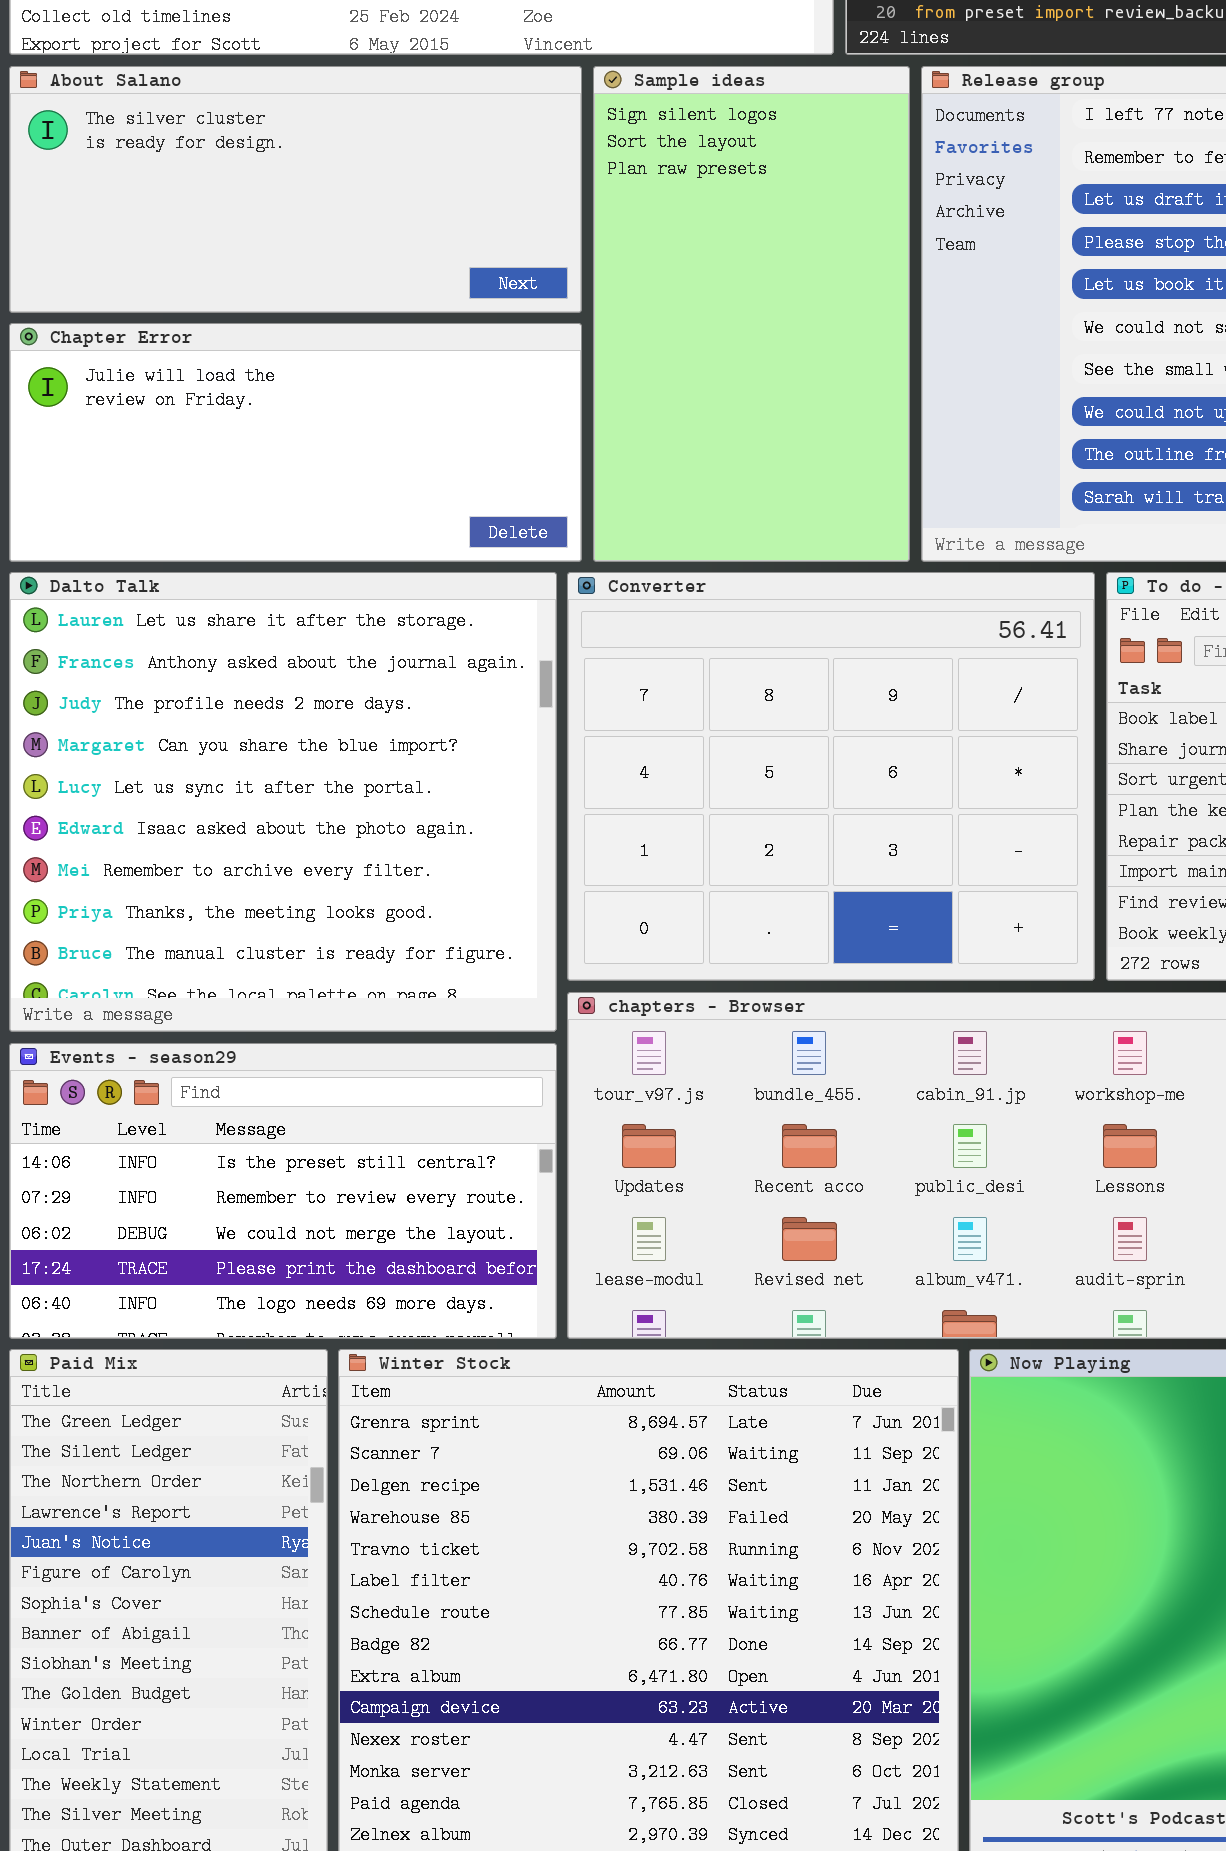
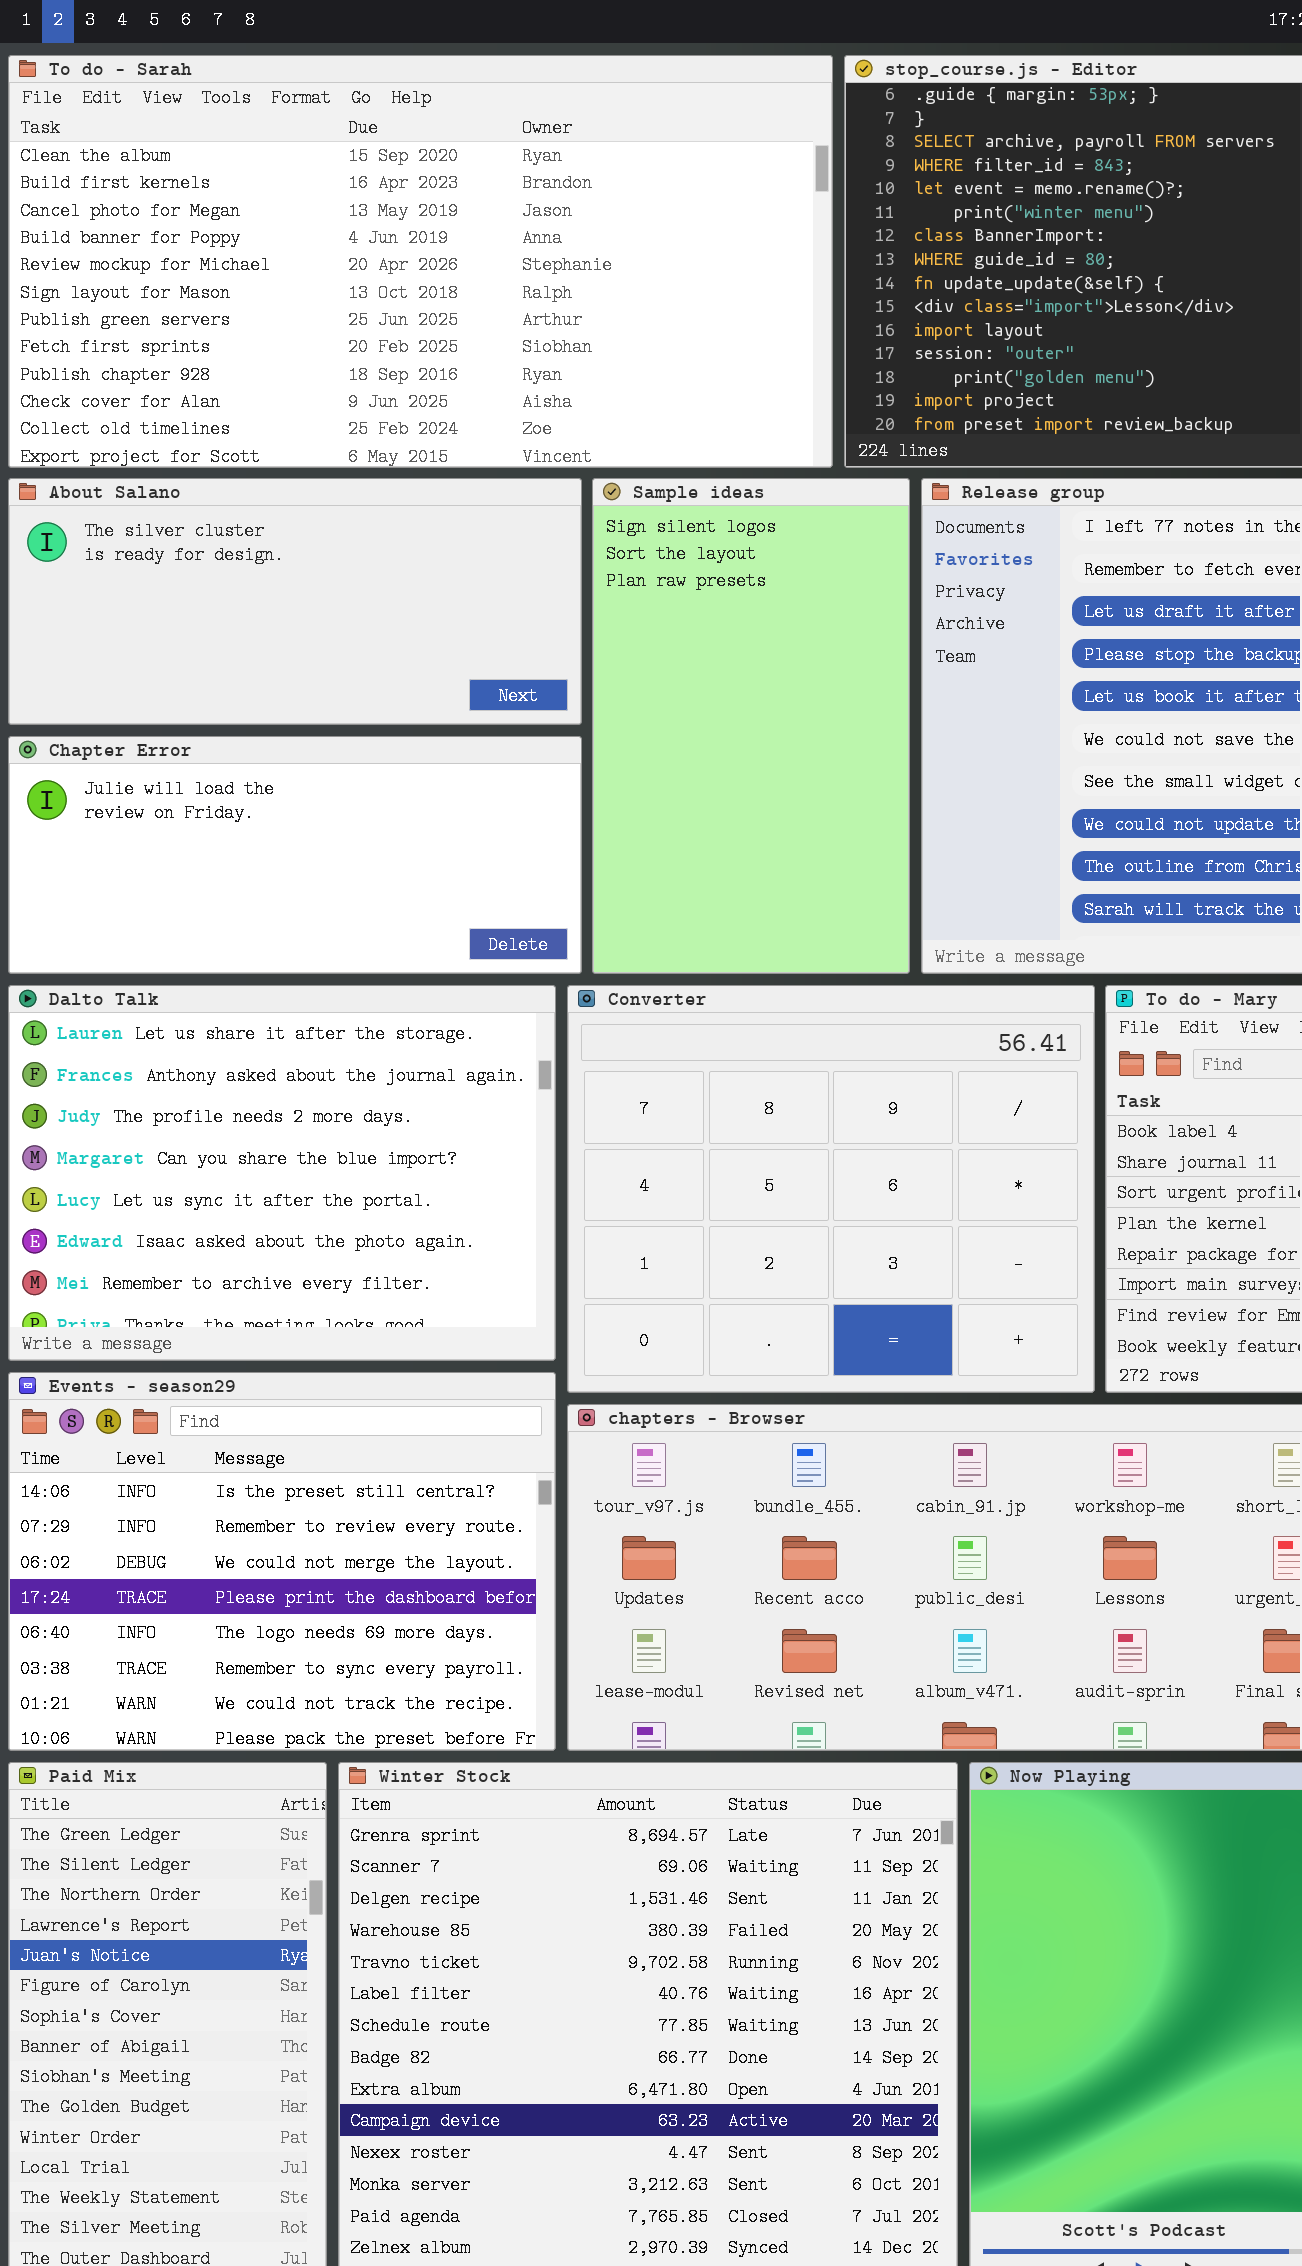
Dalto Talk: [9,572,557,1032] -> [8,985,556,1361], resized
Events - season29: [9,1043,557,1339] -> [8,1372,556,1751], resized

